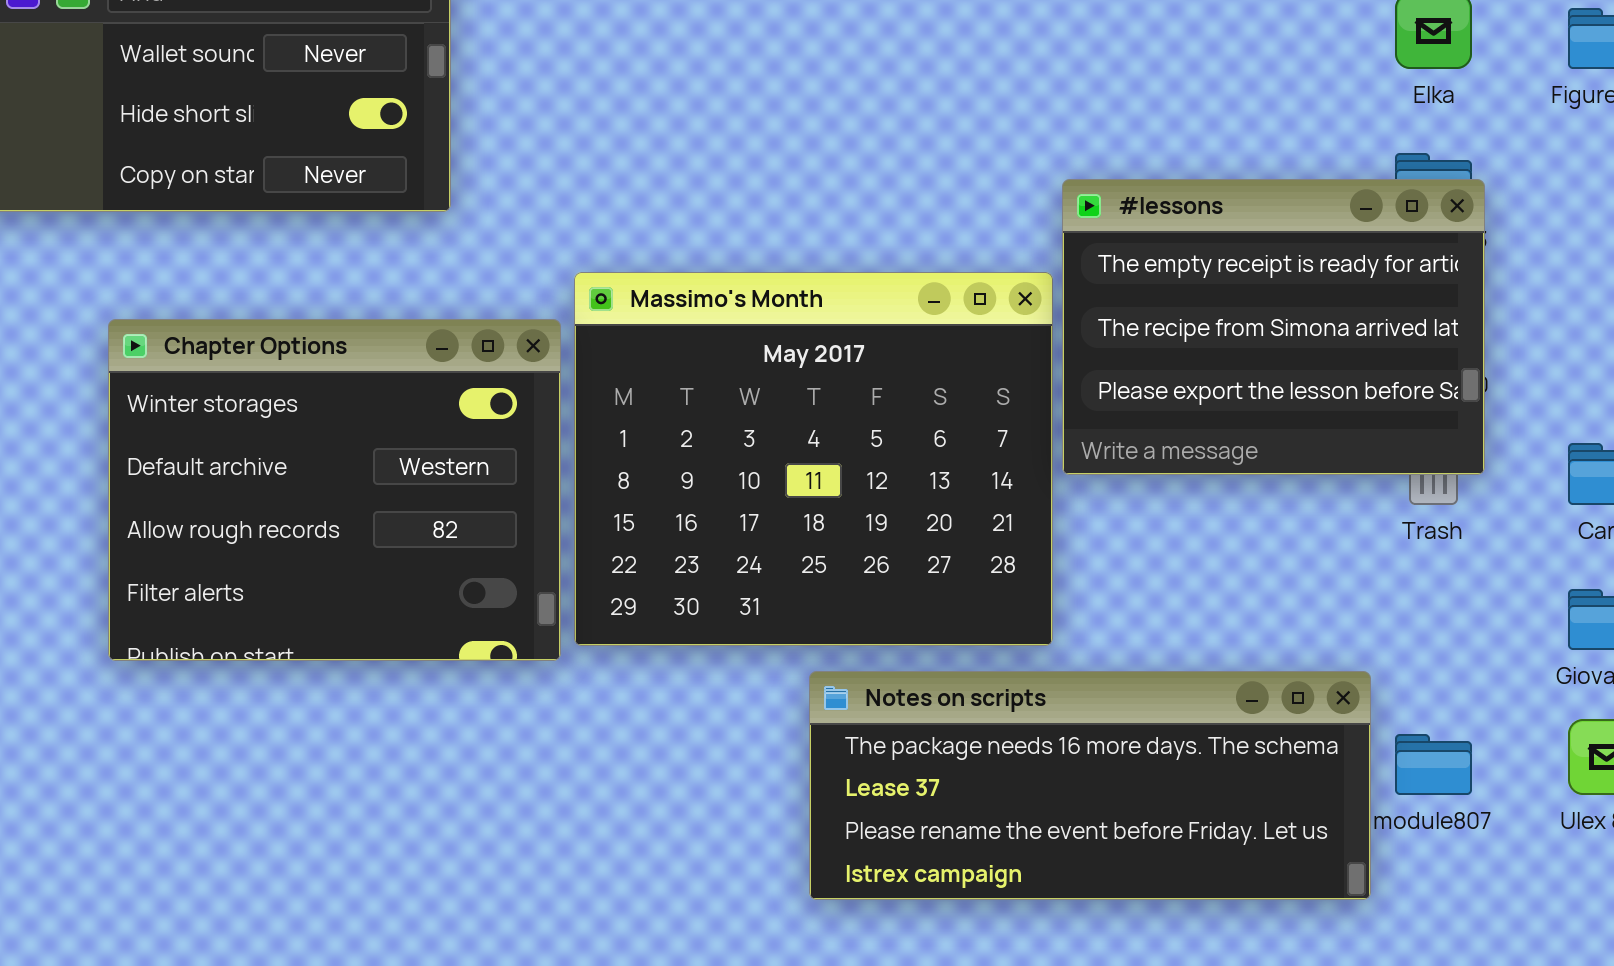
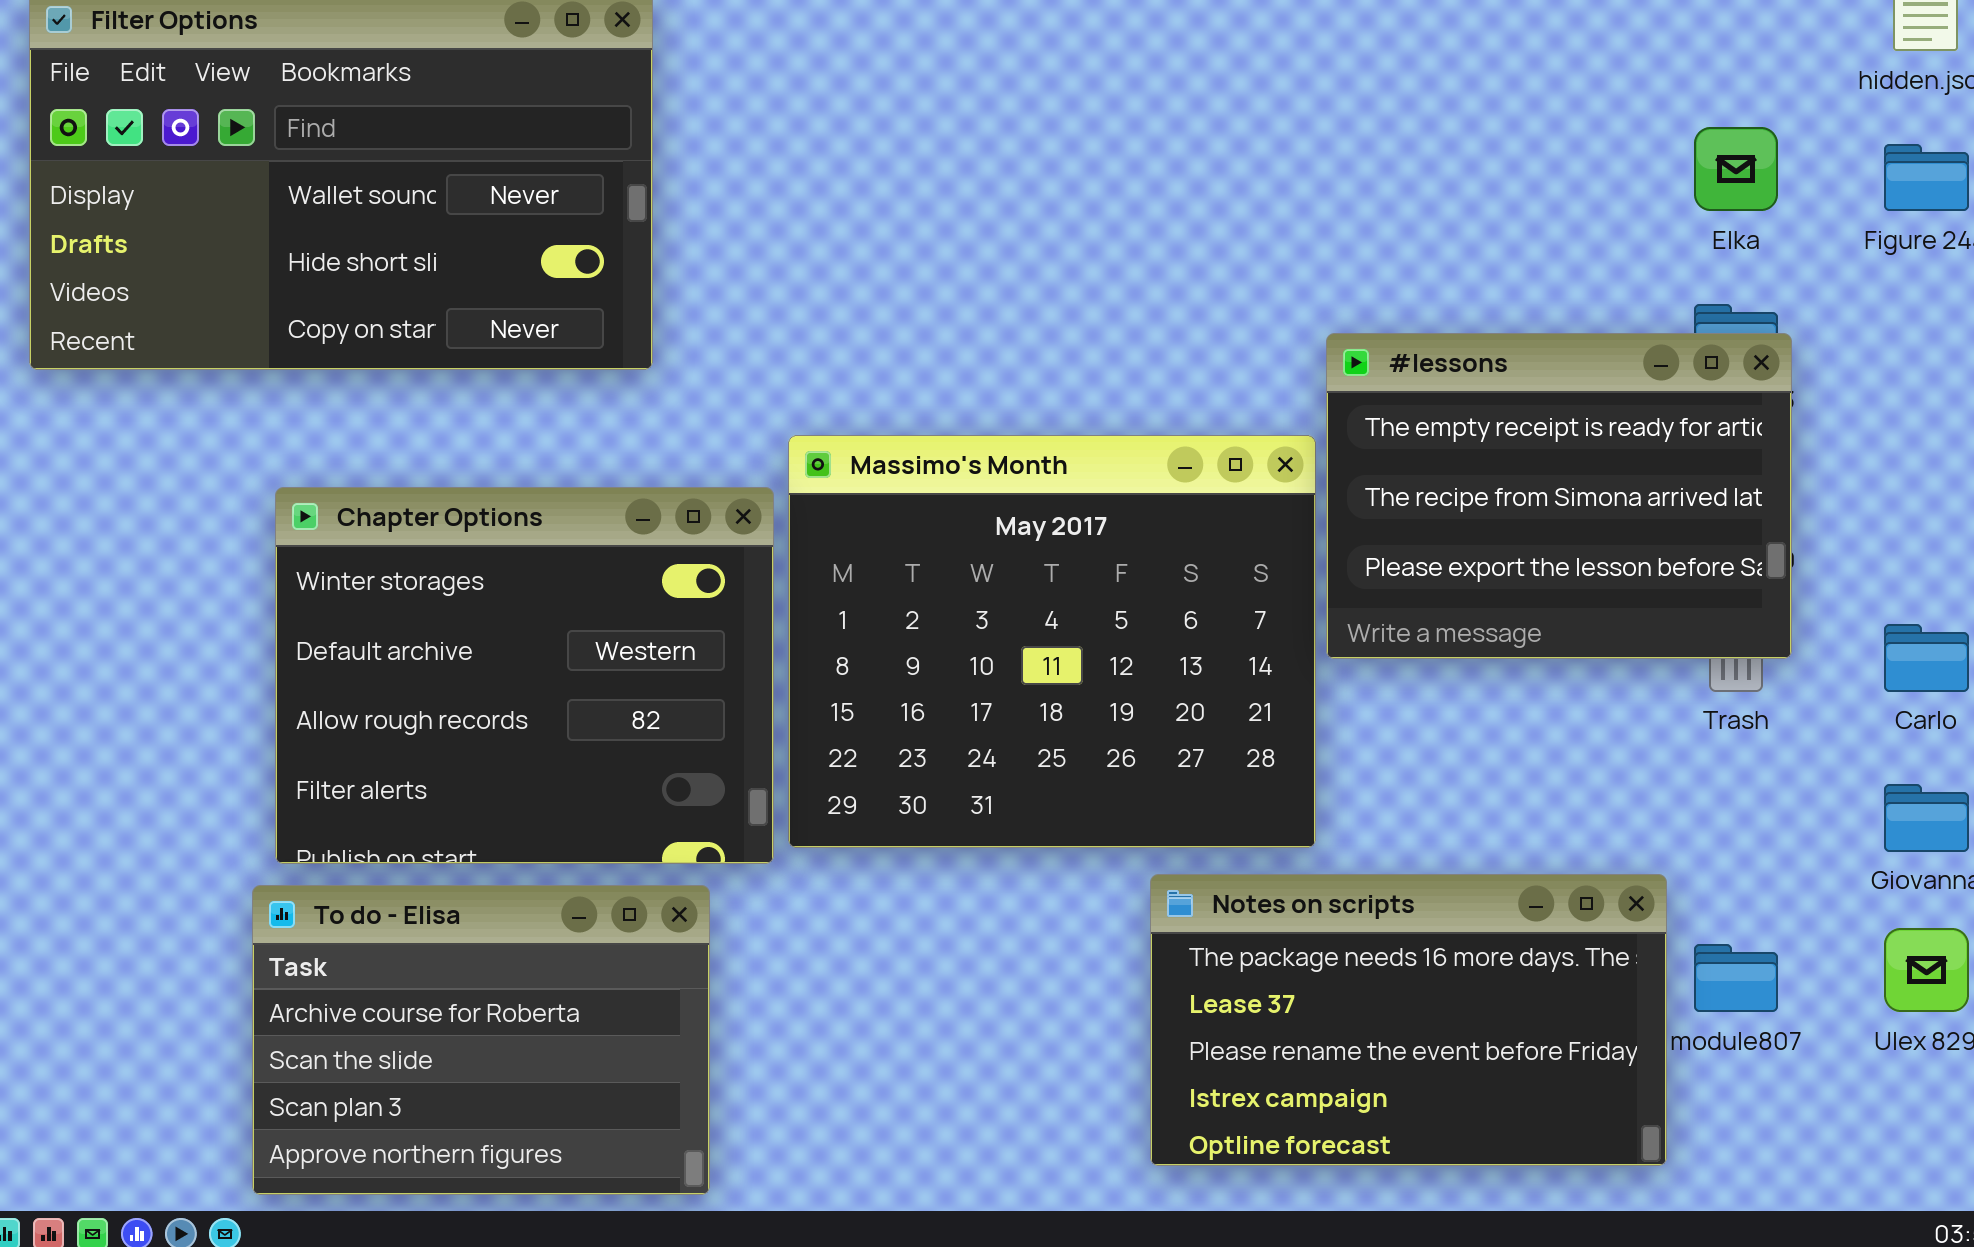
Notes on scripts: [809,671,1371,900] -> [1150,874,1667,1166], resized
To do - Elisa: none -> [252,885,710,1195], opened

